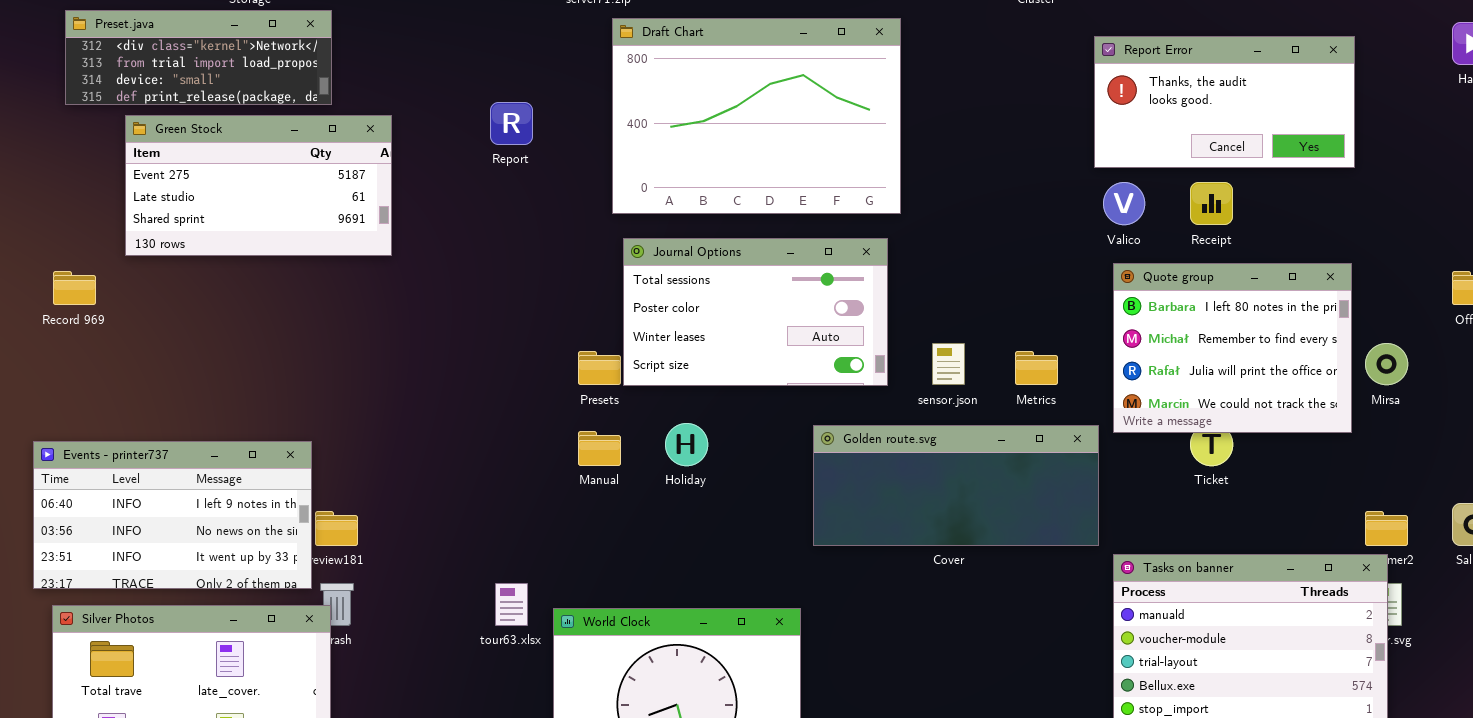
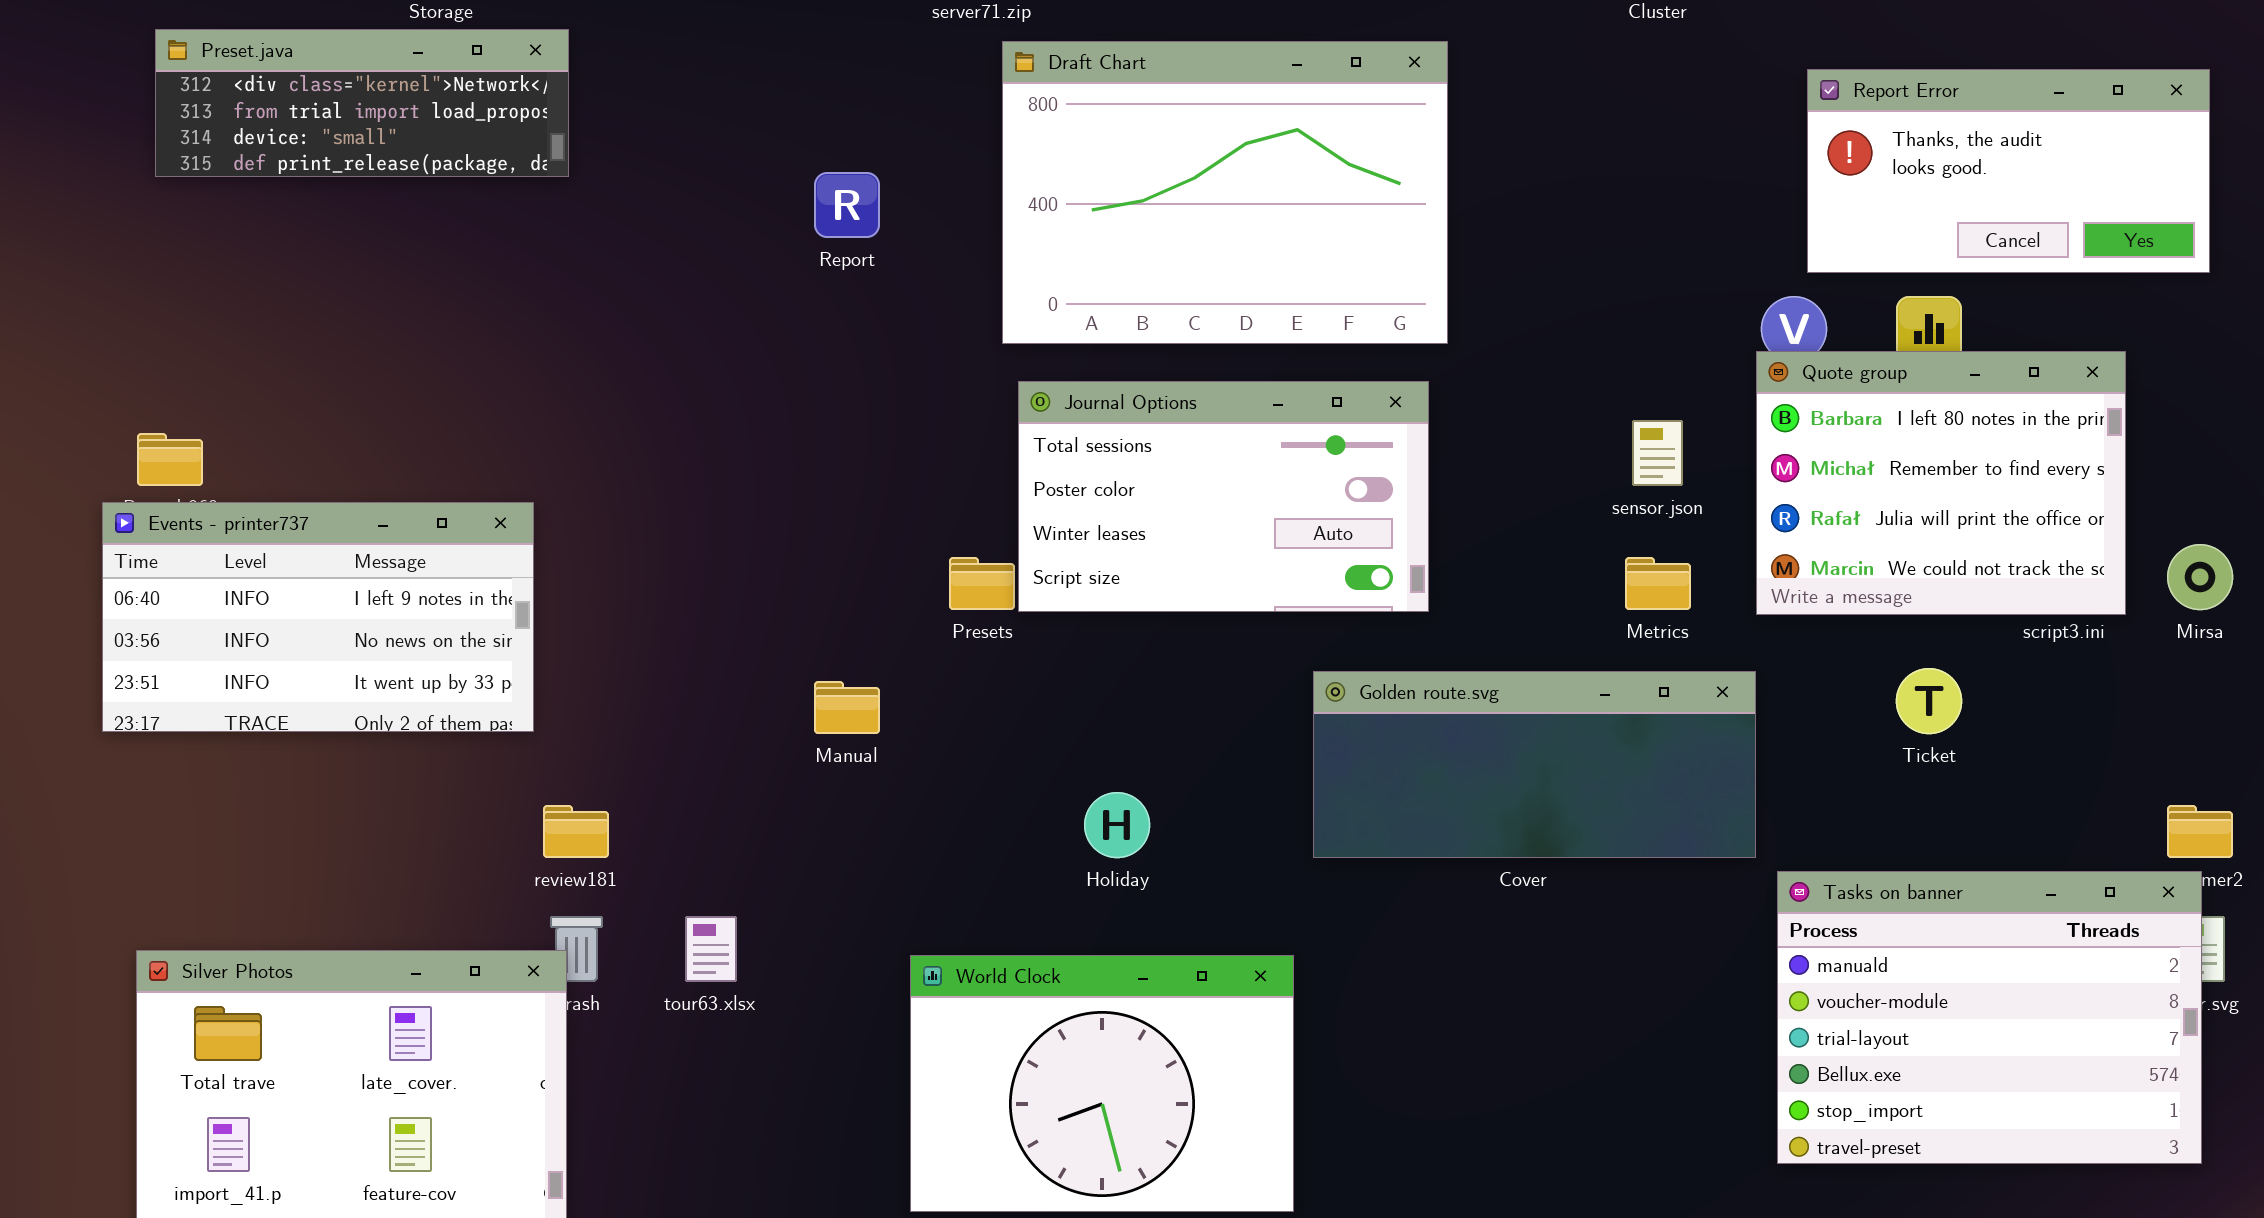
Report Error: [1094,36,1355,168] -> [1807,69,2210,273], moved
Green Stock: [125,115,392,256] -> none, closed
Quote group: [1113,263,1352,433] -> [1756,351,2126,615], moved
sensor.json: [932,343,965,385] -> [1632,420,1683,486], moved
Holiday: [665,423,708,466] -> [1084,792,1150,858], moved
Manual: [578,431,621,466] -> [814,681,880,734], moved
Events - printer737: [33,441,312,589] -> [102,502,534,732], moved
tour63.xlsx: [495,583,528,626] -> [685,916,737,982], moved

